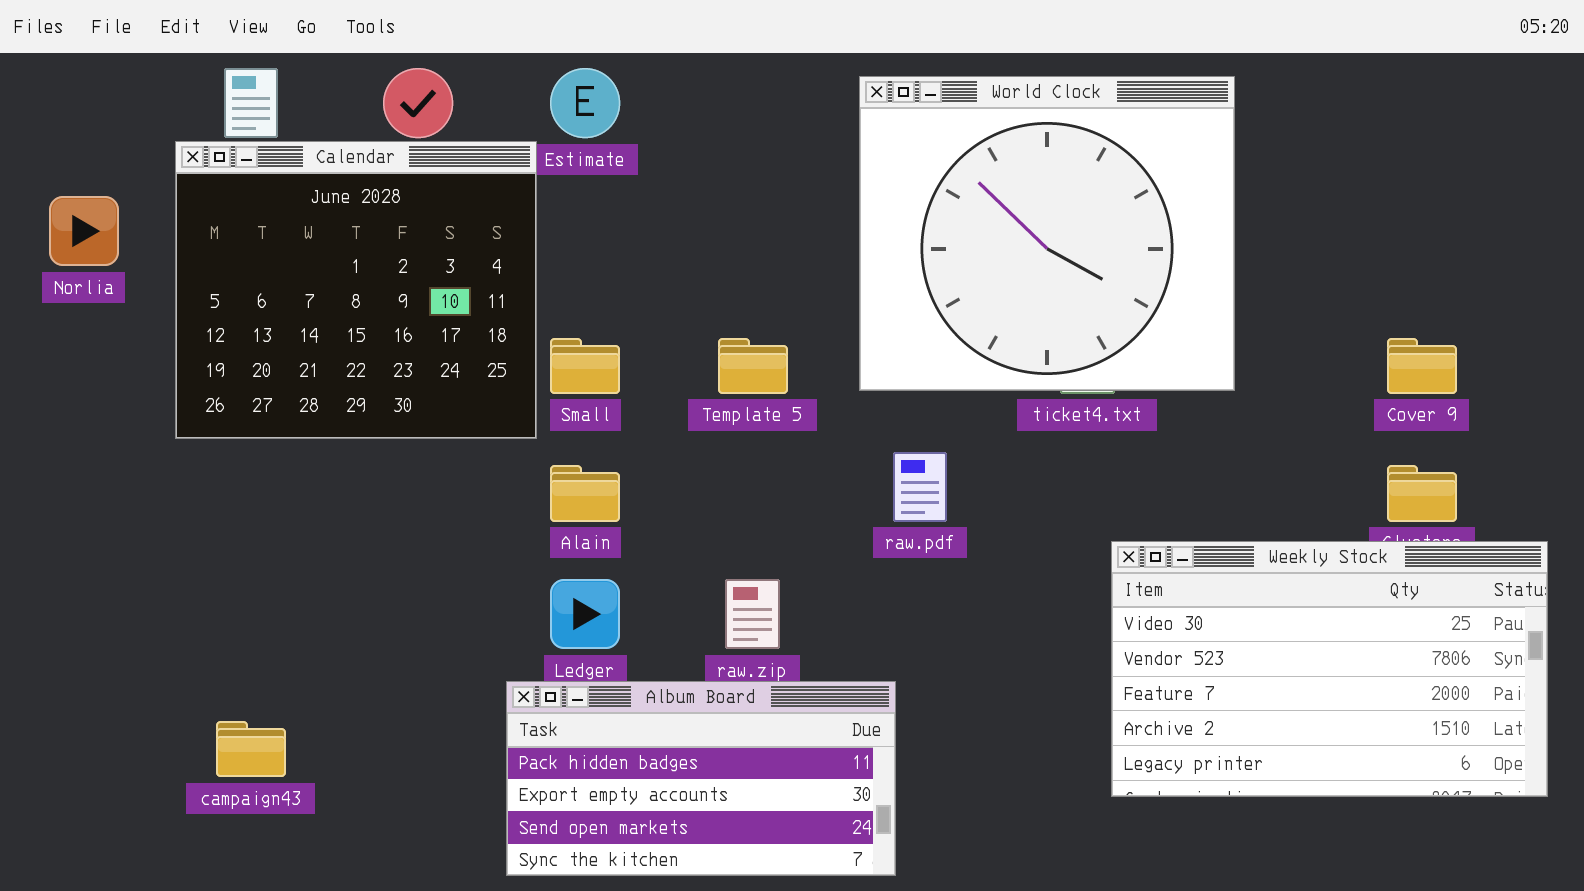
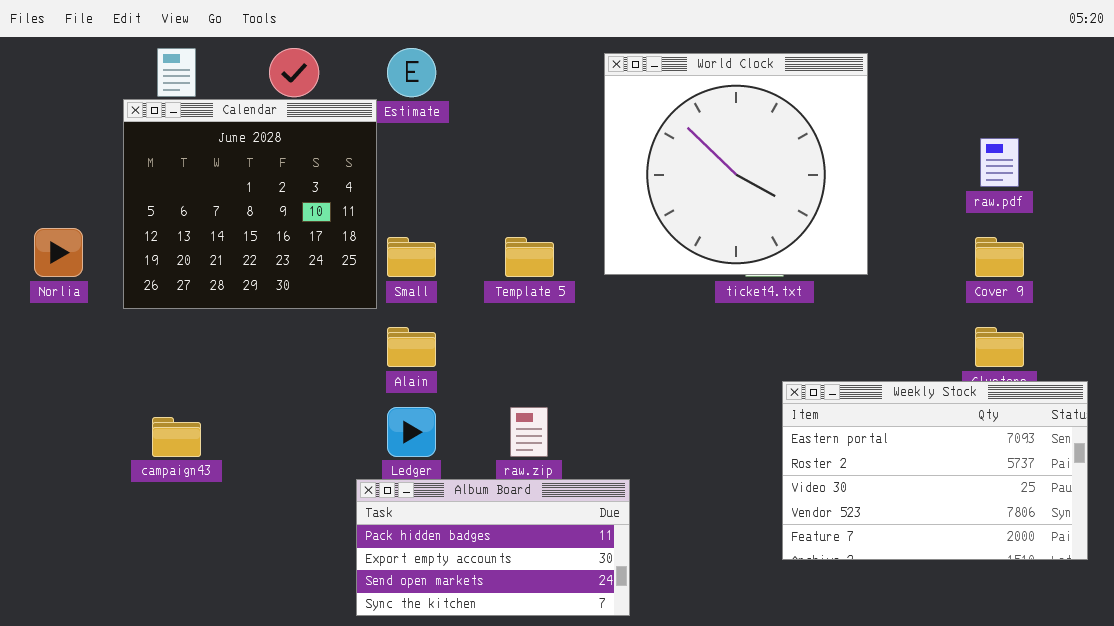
Norlia: [49,196,119,266] -> [34,228,83,277], moved
raw.pdf: [893,452,947,522] -> [980,138,1019,187], moved
Weekly Stock: [1111,541,1548,797] -> [782,381,1088,560], scrolled up 2 rows
campaign43: [216,721,286,777] -> [152,417,201,457], moved

